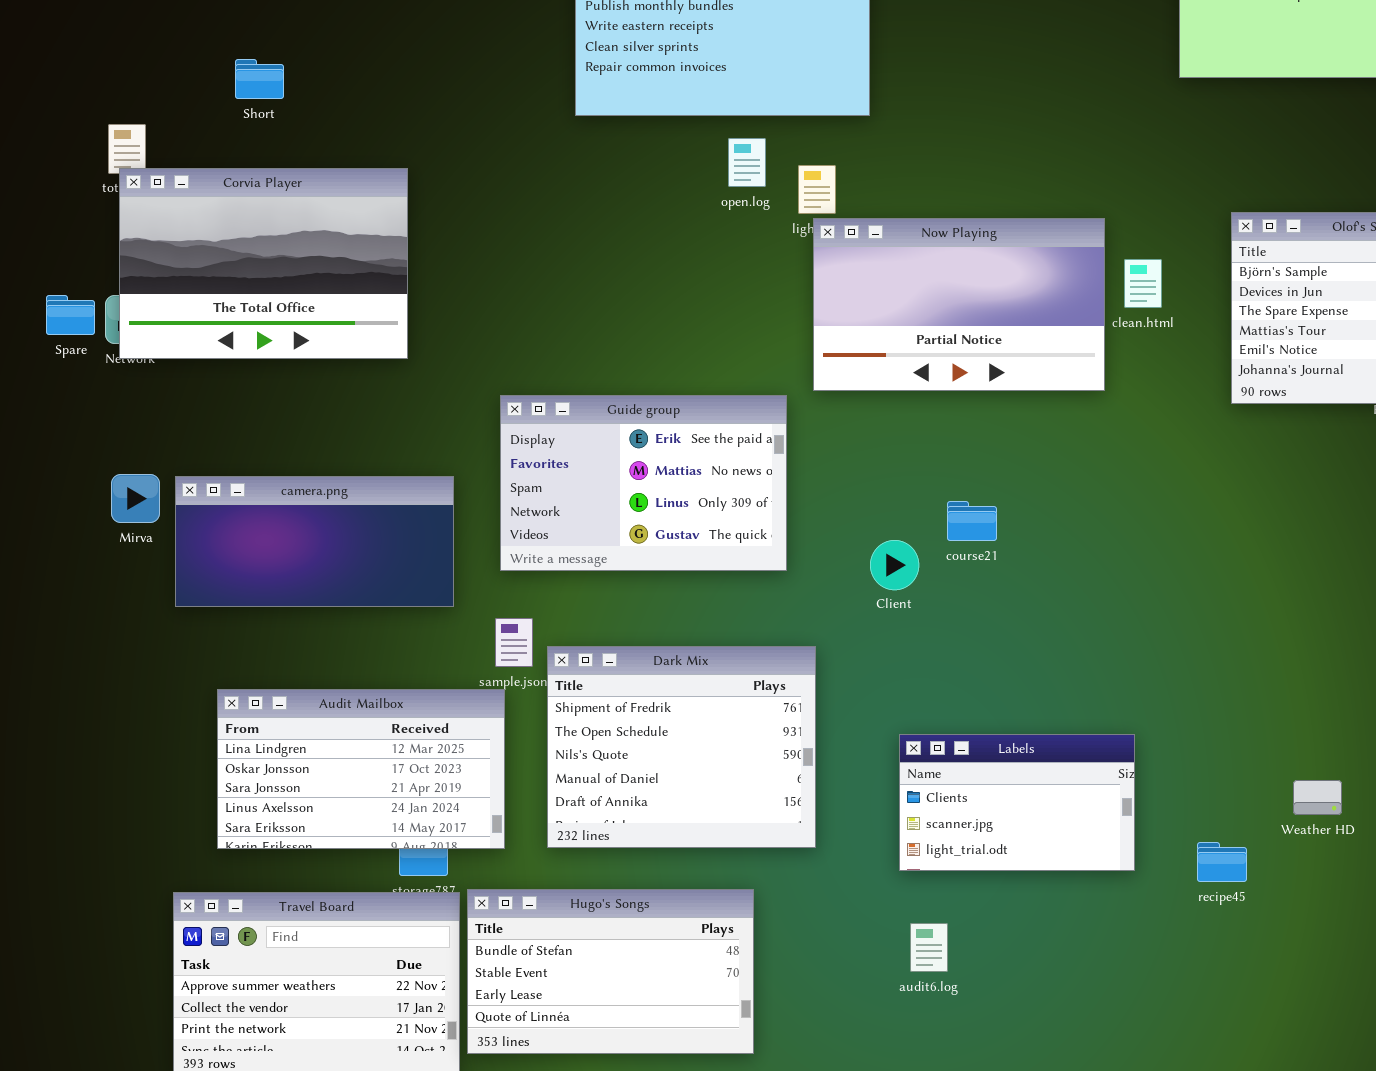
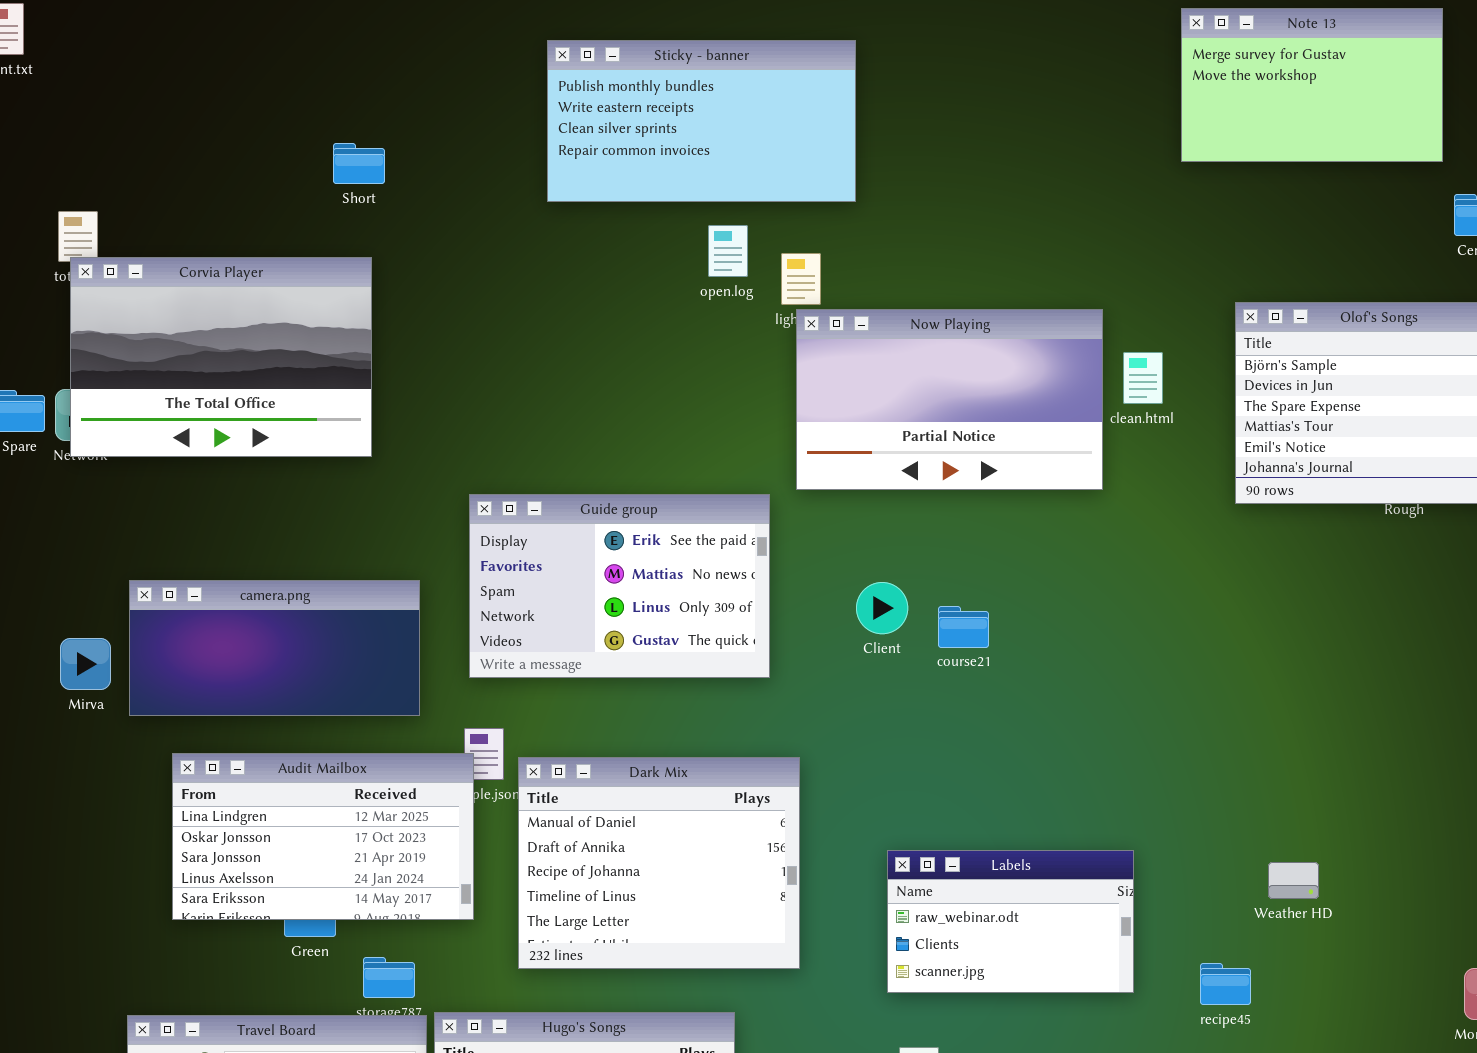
Short: [235,59,284,99] -> [333,143,385,184], moved
Mirva: [111,474,160,523] -> [60,638,111,690], moved
Client: [870,540,919,590] -> [856,582,908,634], moved
Dark Mix: [547,646,816,848] -> [518,757,800,969], scrolled down 3 rows
Audit Mailbox: [217,689,505,849] -> [172,753,474,920], moved
Labels: [899,734,1135,871] -> [887,850,1134,993], scrolled up 1 row
Weather HD: [1293,780,1342,815] -> [1268,862,1319,899], moved

